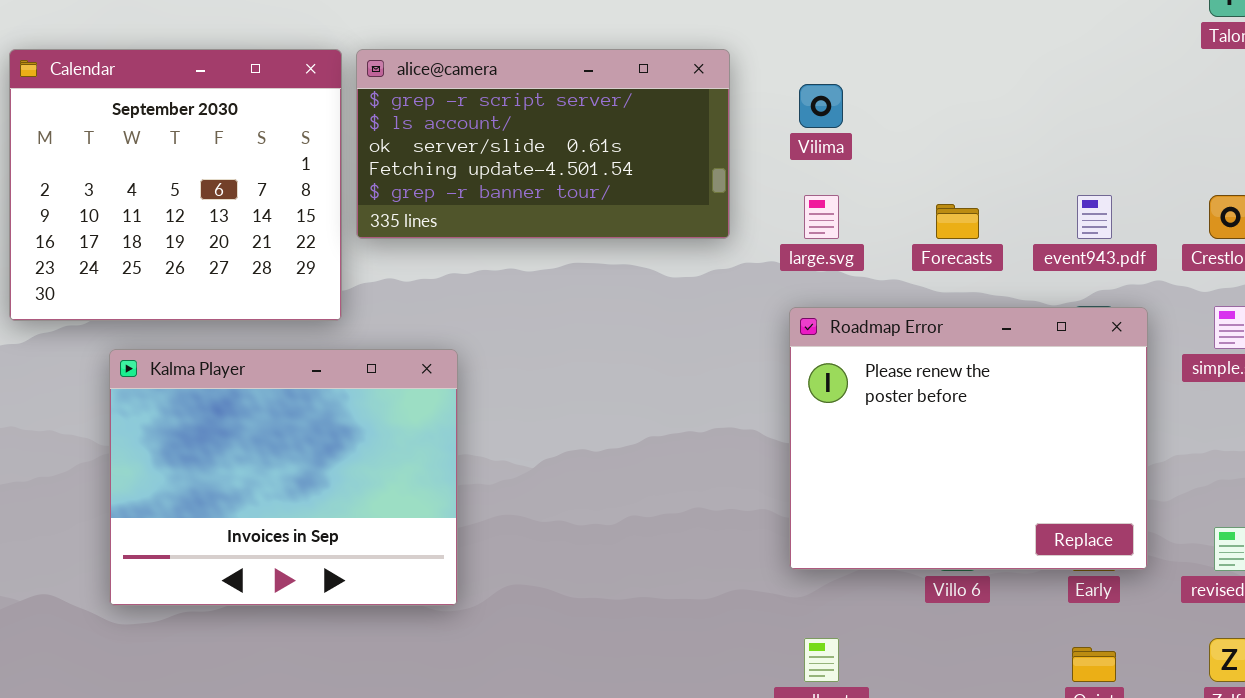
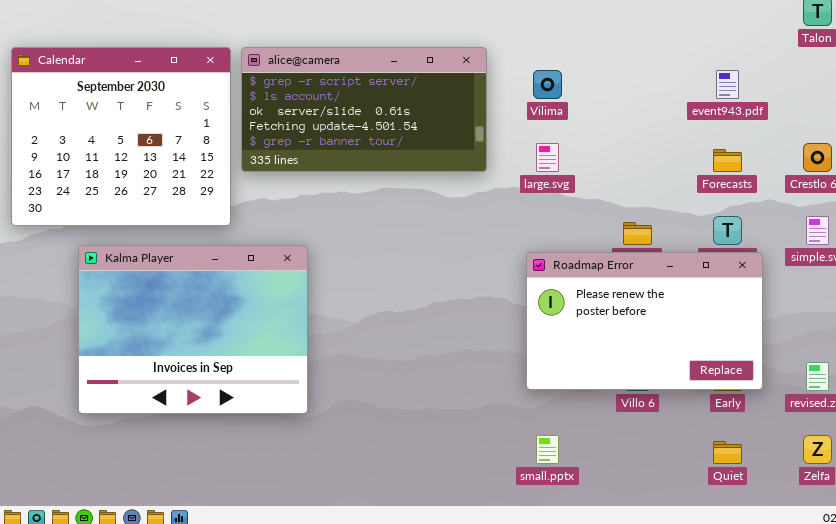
event943.pdf: [1077,195,1112,239] -> [716,70,739,99], moved
Forecasts: [936,204,979,239] -> [713,149,742,172], moved
Roadmap Error: [789,307,1148,570] -> [526,252,763,390], resized

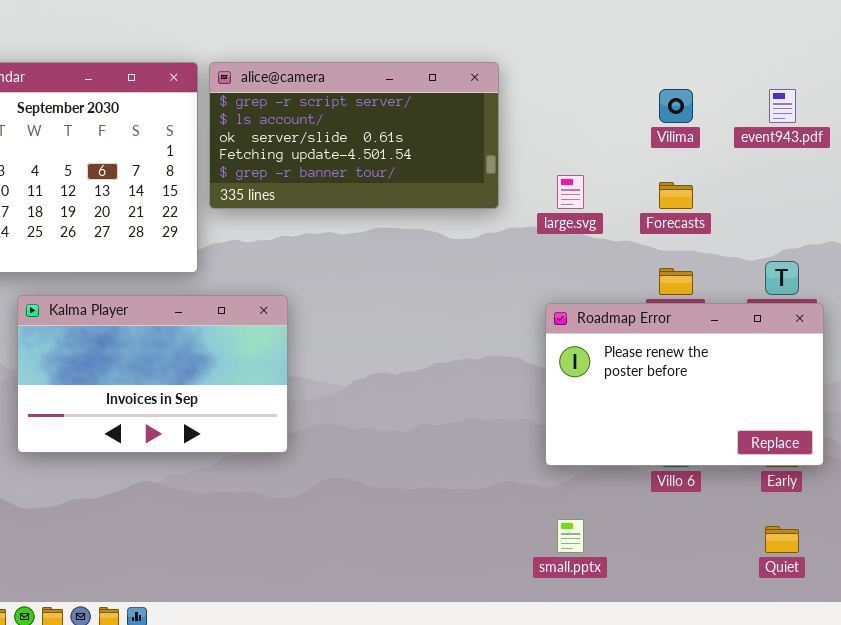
Vilima: [533,70,562,99] -> [659,89,693,123], moved
Forecasts: [713,149,742,172] -> [659,182,693,209], moved
Kalma Player: [78,245,308,414] -> [17,295,288,453], resized

